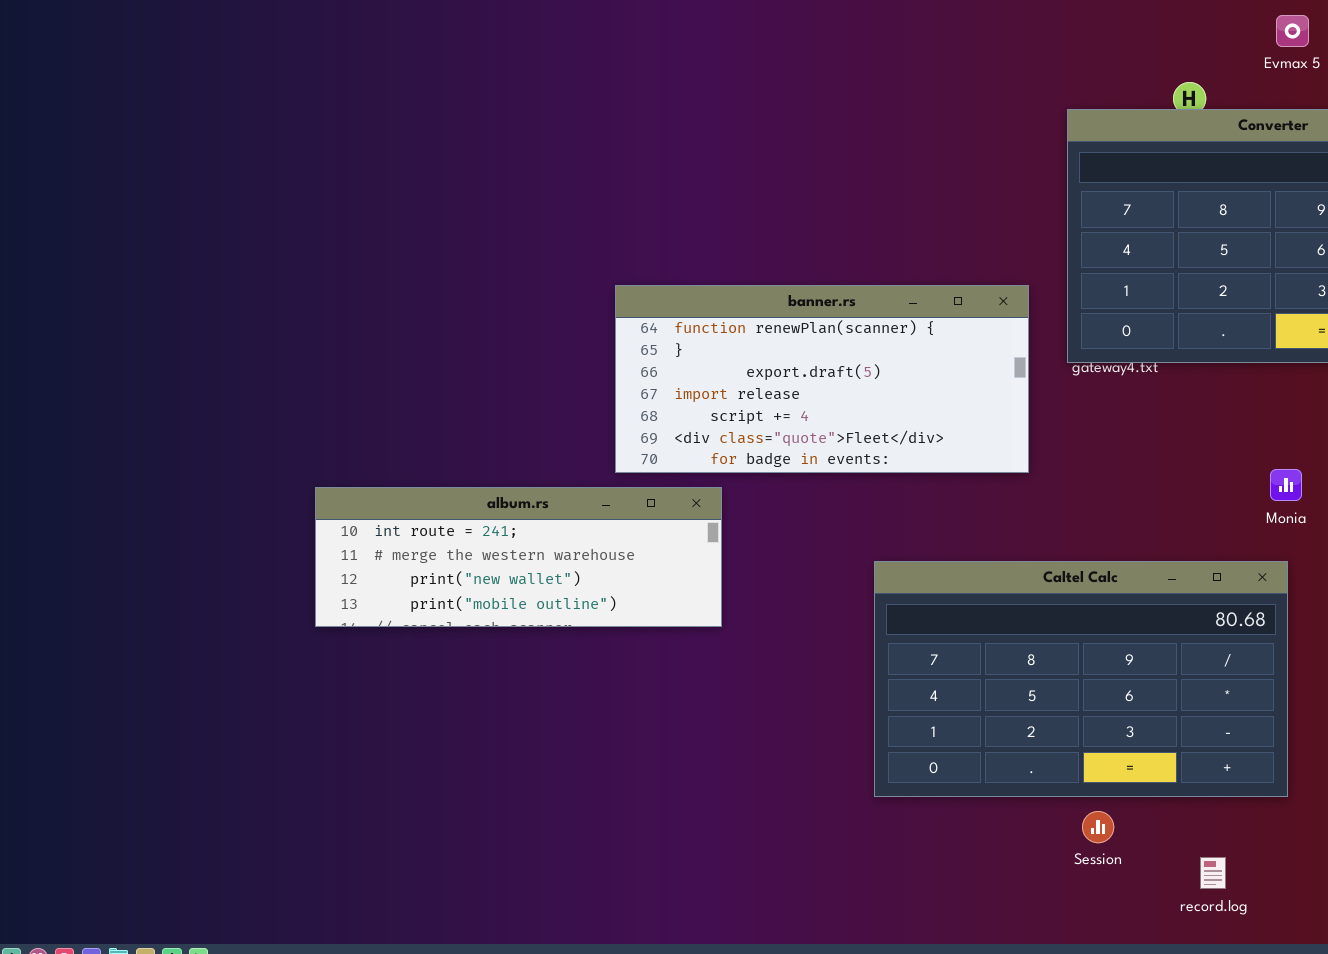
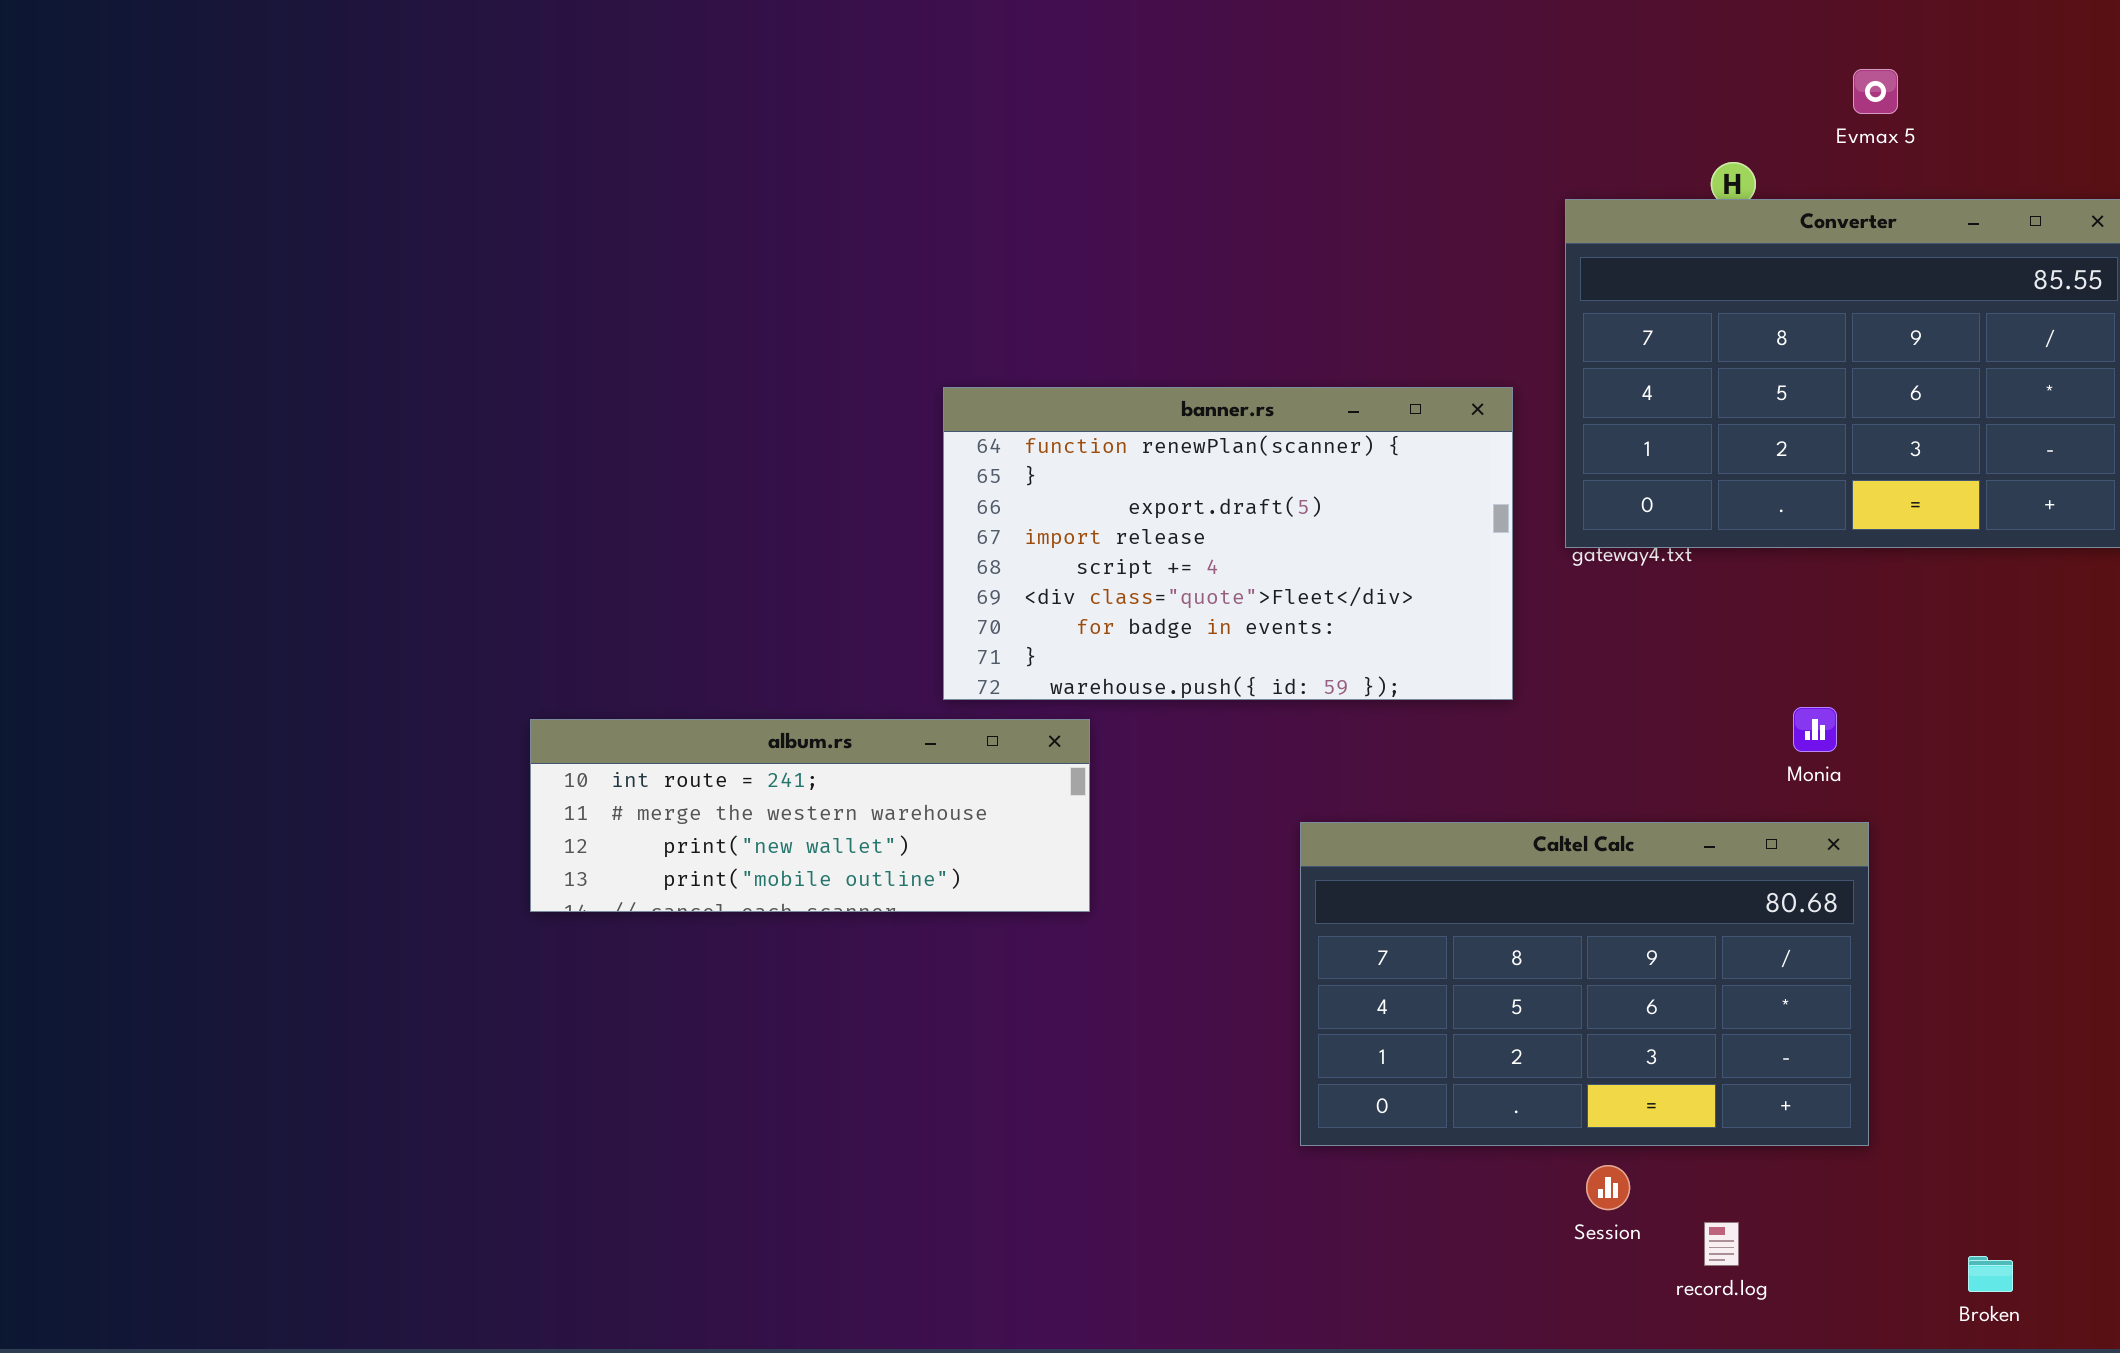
banner.rs: [615,285,1029,473] -> [943,387,1513,700], resized
Monia: [1270,469,1302,501] -> [1793,707,1837,752], moved
record.log: [1200,857,1226,889] -> [1704,1222,1739,1266], moved

